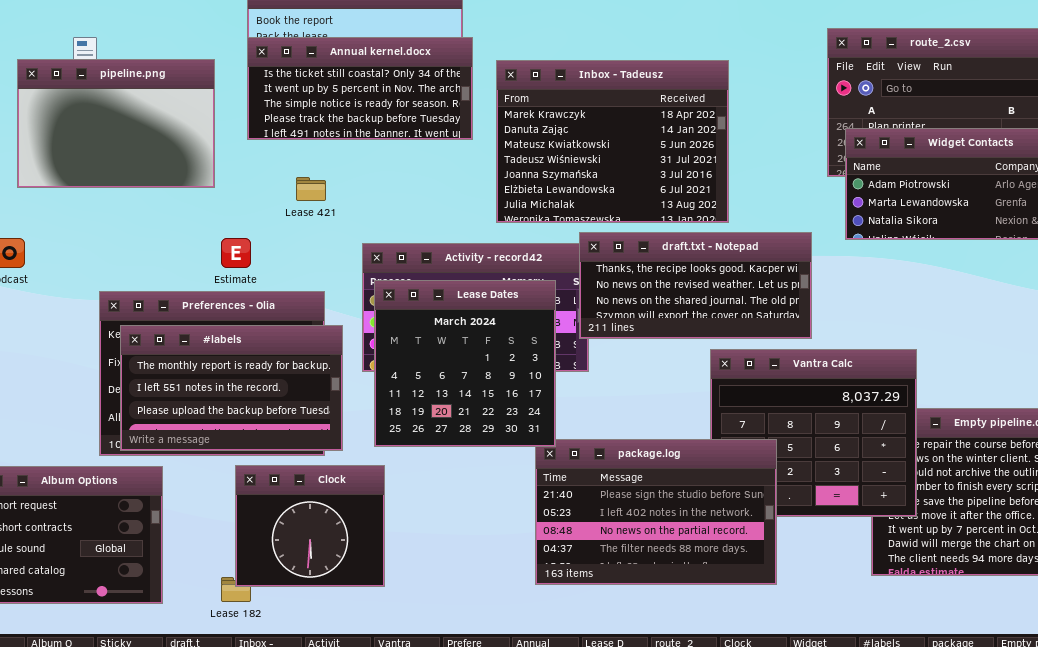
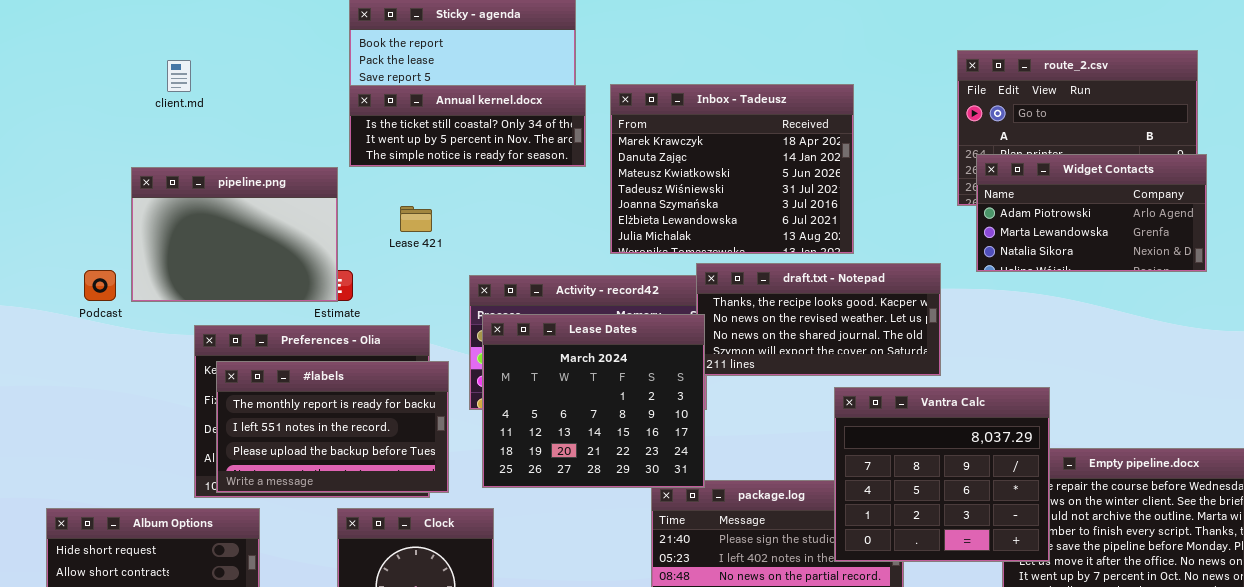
Annual kernel.docx: [247,37,473,140] -> [349,85,586,167], resized
pipeline.png: [17,59,215,188] -> [131,167,338,302], moved
Lease Dates: [374,280,556,447] -> [482,314,705,488], resized
Vantra Calc: [710,349,917,517] -> [834,387,1050,562], raised

